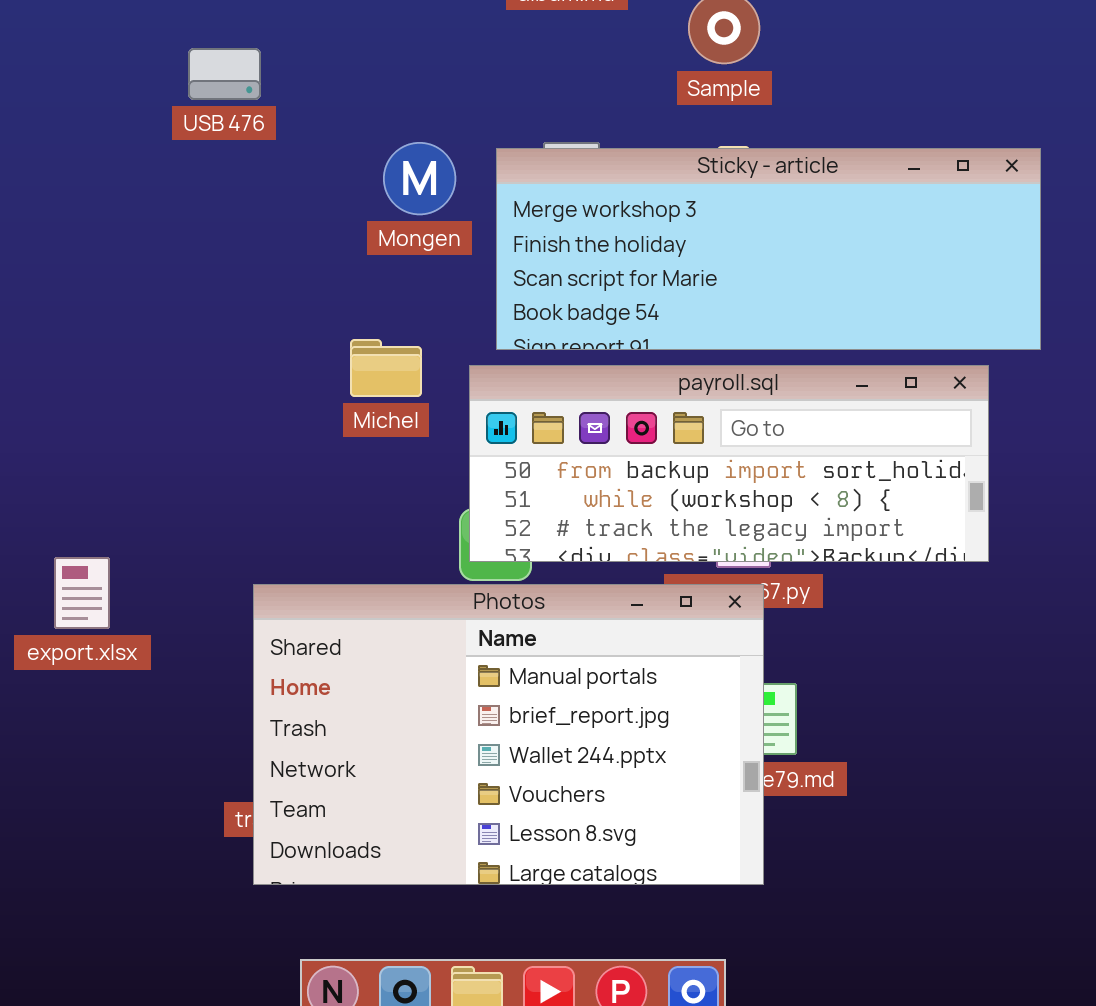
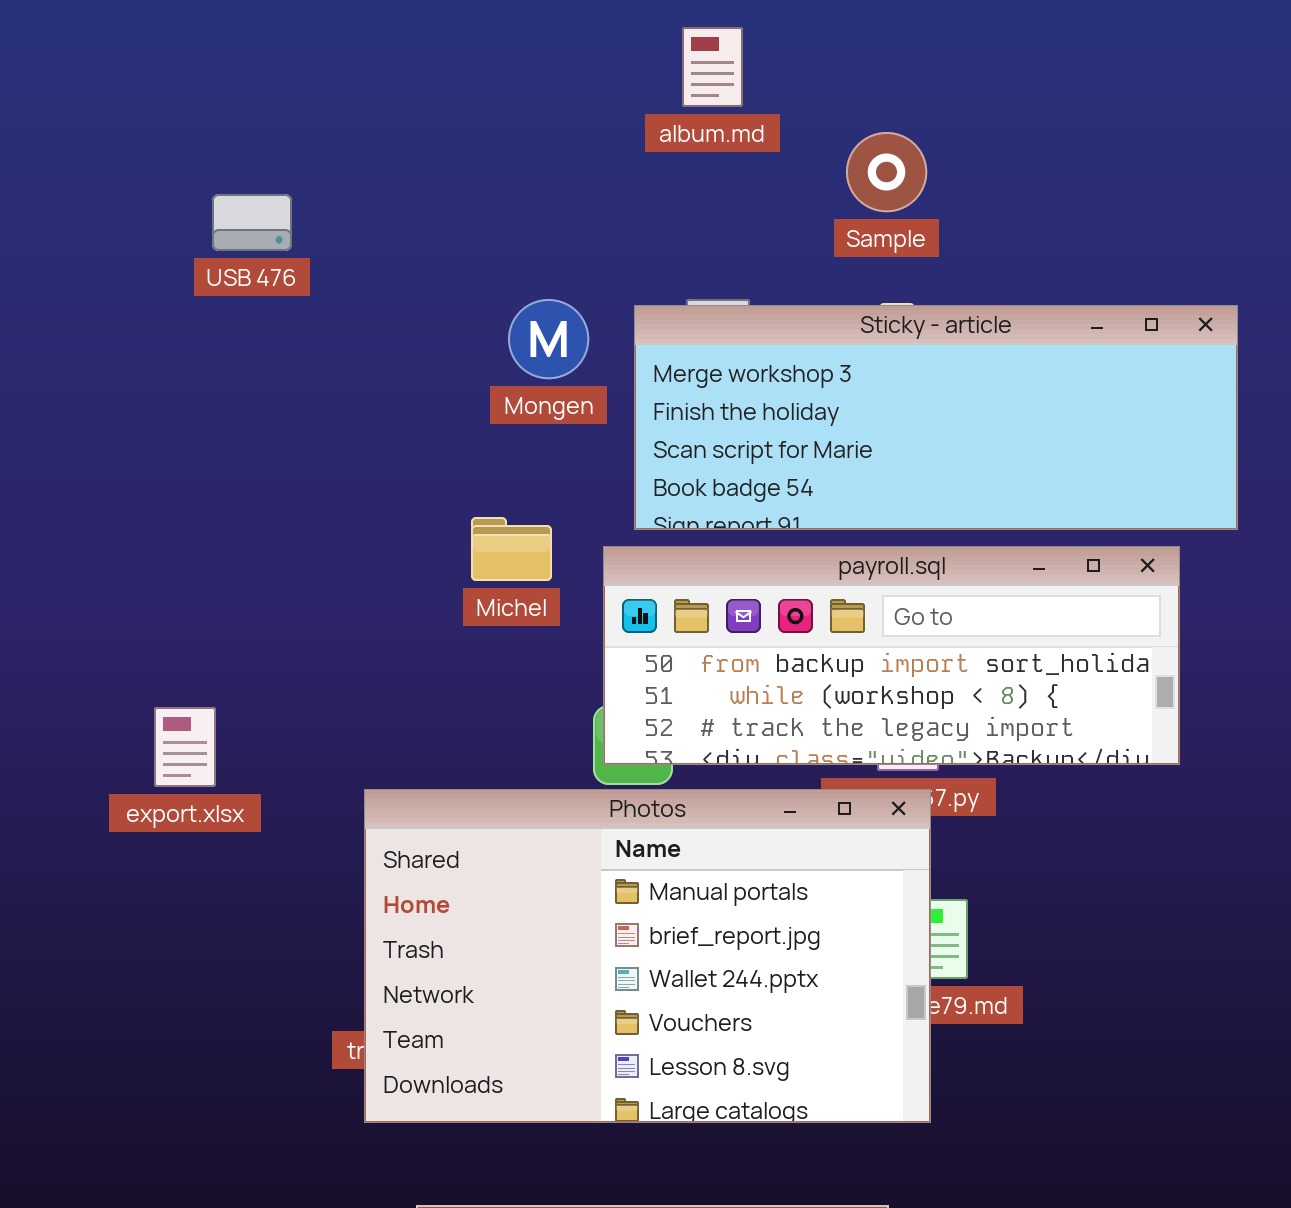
USB 476: [188,48,261,100] -> [212,194,292,251], moved
export.xlsx: [54,557,110,629] -> [154,707,216,787], moved

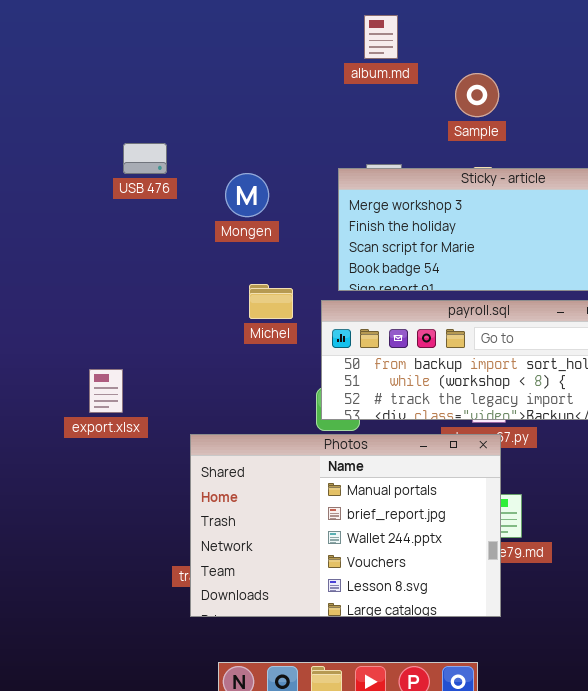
USB 476: [212,194,292,251] -> [123,143,167,174], moved
Mongen: [508,299,589,379] -> [225,173,269,217], moved
export.xlsx: [154,707,216,787] -> [89,369,123,413], moved

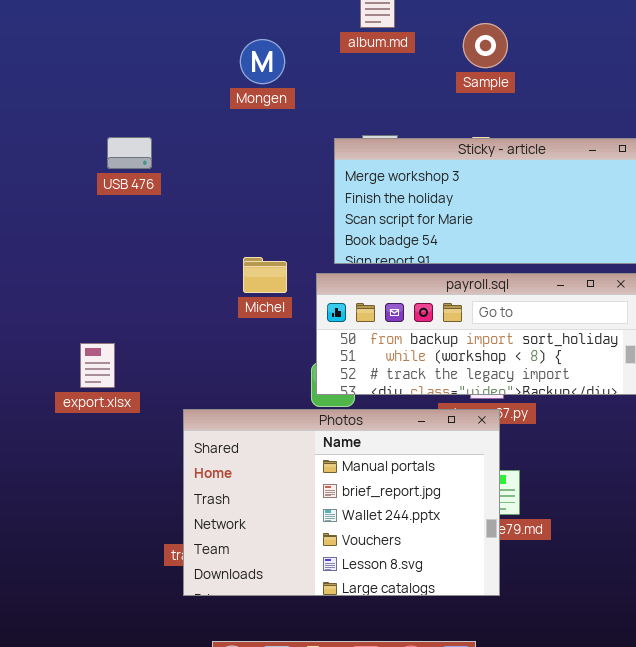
Sample: [455,73,499,117] -> [463,23,508,68], moved
USB 476: [123,143,167,174] -> [107,137,152,169], moved
Mongen: [225,173,269,217] -> [240,39,285,84], moved

